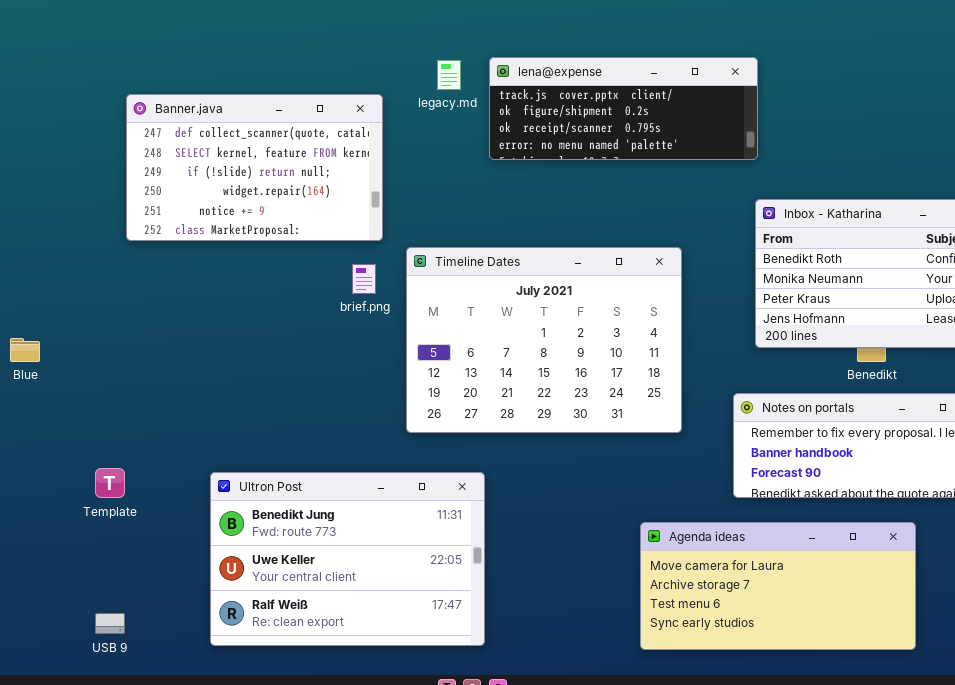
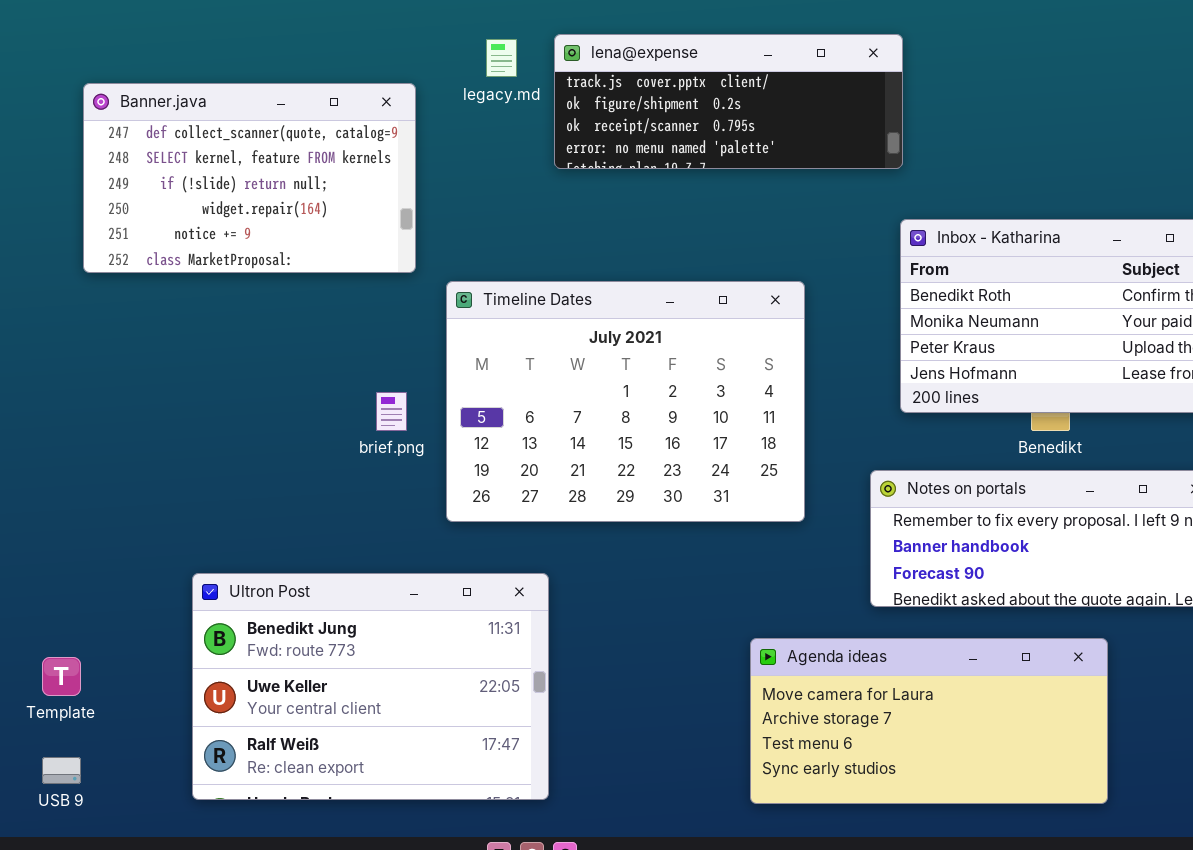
brief.png: [352,264,376,294] -> [376,392,407,431], moved
Template: [95,468,125,498] -> [42,657,81,696], moved

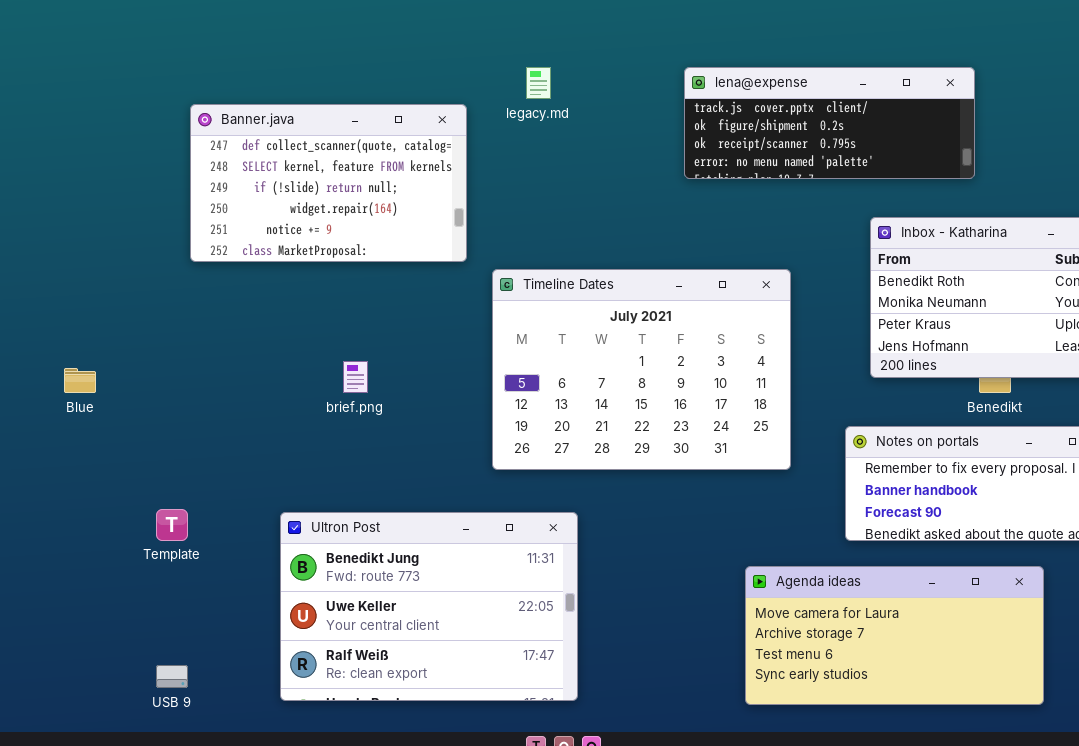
lena@expense: [554,34,903,169] -> [684,67,975,179], moved
brief.png: [376,392,407,431] -> [343,361,368,393], moved
Template: [42,657,81,696] -> [156,509,188,541], moved

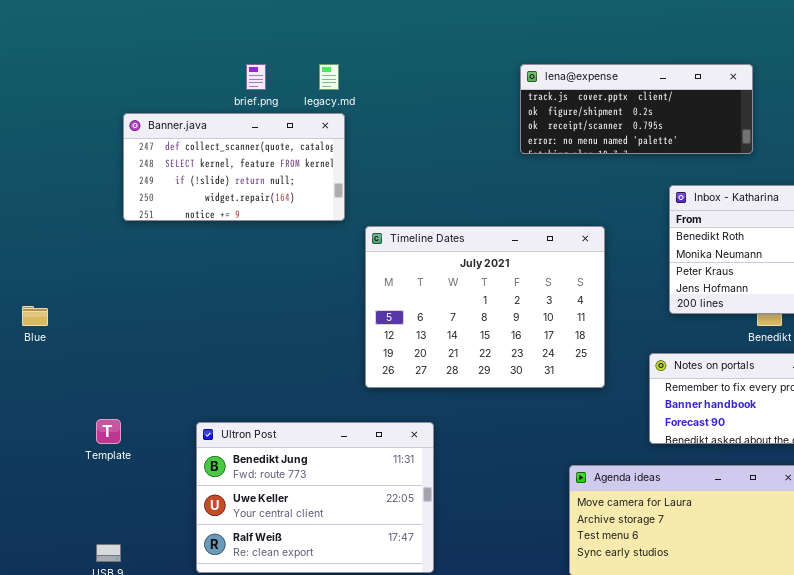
legacy.md: [526,67,551,99] -> [319,64,339,90], moved
Banner.java: [190,104,467,262] -> [123,113,345,221], resized
brief.png: [343,361,368,393] -> [246,64,266,90], moved

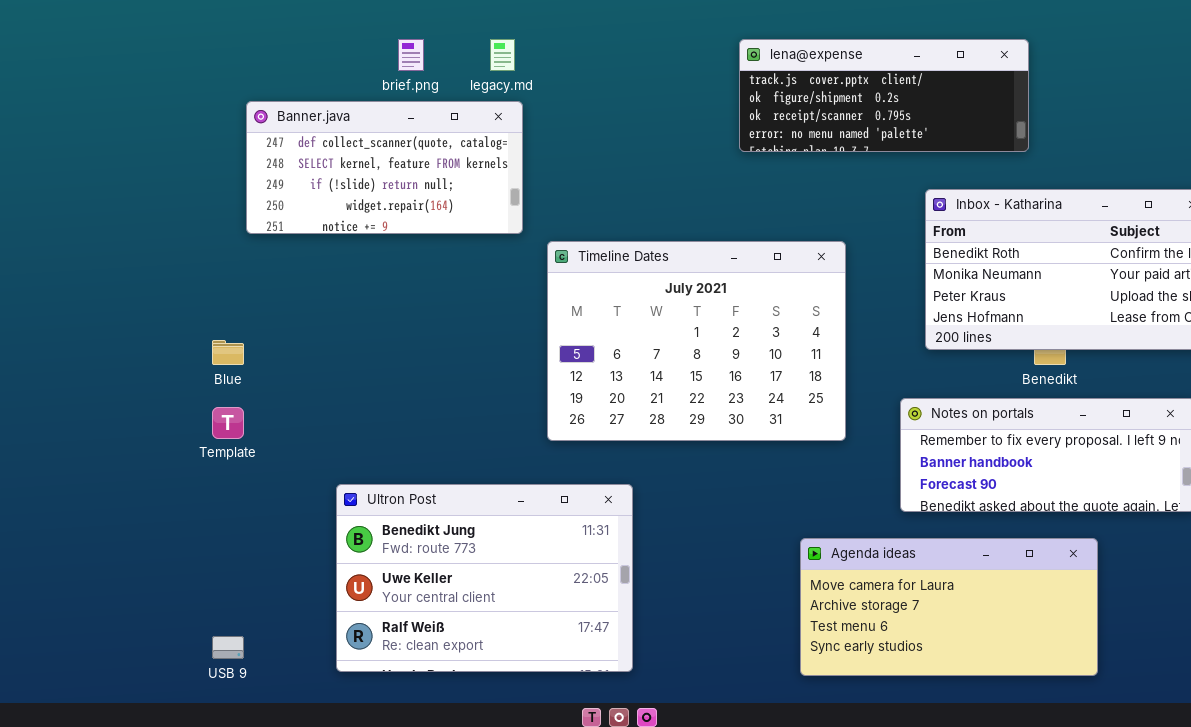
Blue: [22,306,48,326] -> [212,340,244,365], moved
Template: [96,419,121,444] -> [212,407,244,439], moved

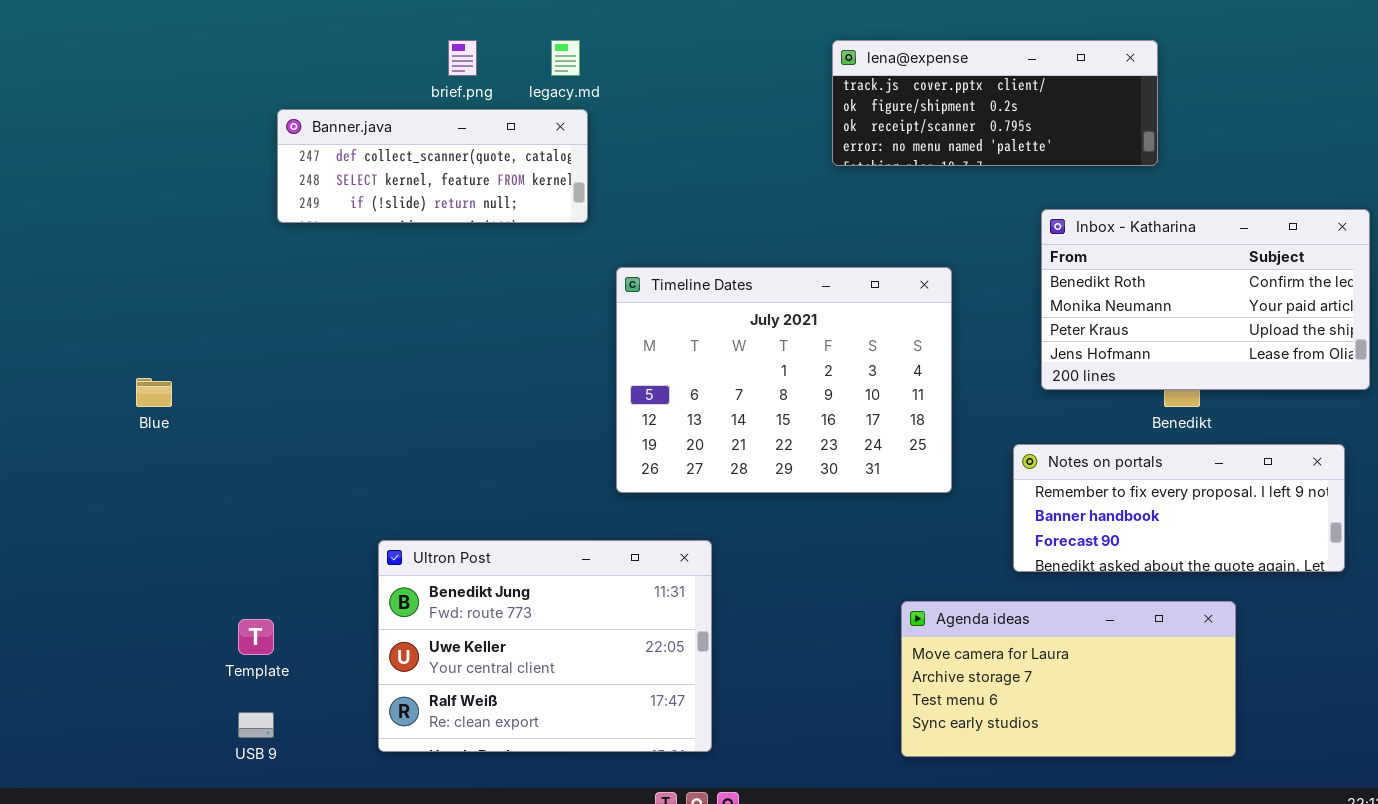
Banner.java: [246,101,523,234] -> [277,109,588,223], resized
Blue: [212,340,244,365] -> [136,378,172,407], moved
Template: [212,407,244,439] -> [238,619,274,655], moved

